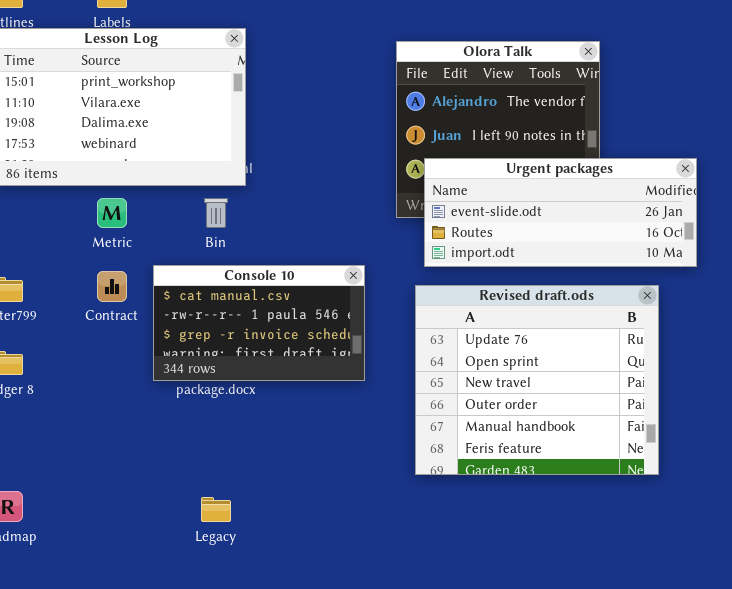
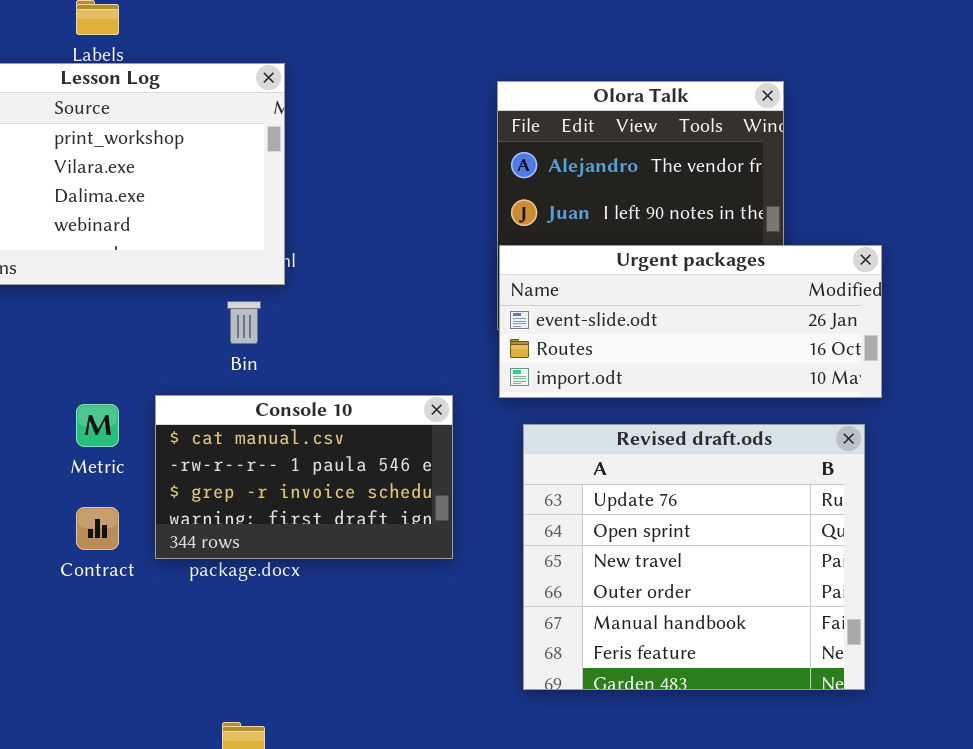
Urgent packages: [424,158,697,267] -> [499,245,882,398], moved
Metric: [97,198,127,228] -> [76,404,119,447], moved
Contract: [97,271,127,302] -> [76,507,119,550], moved

